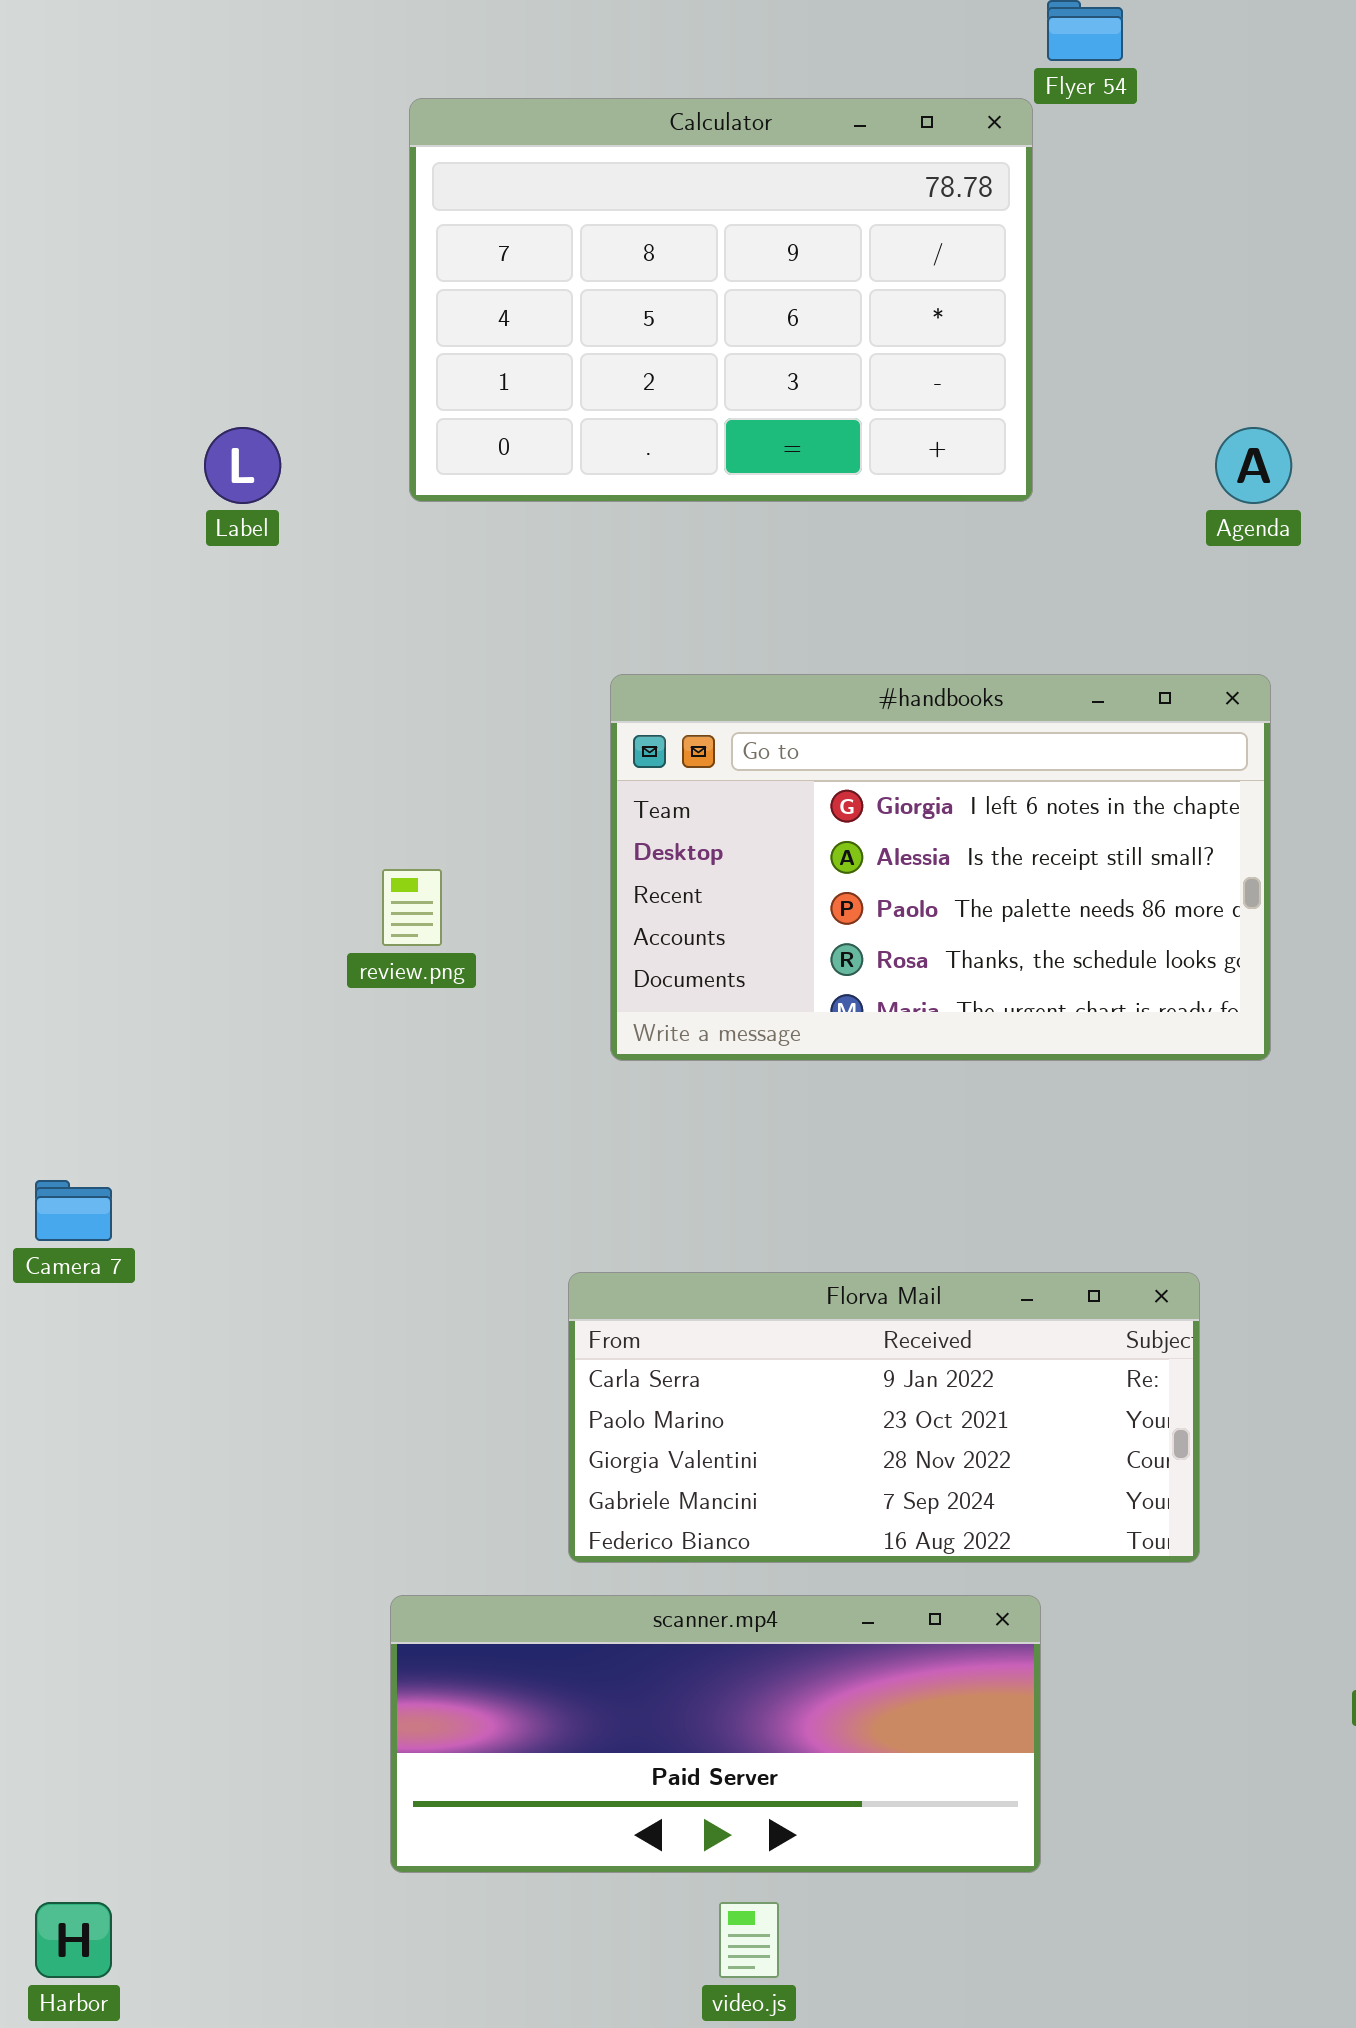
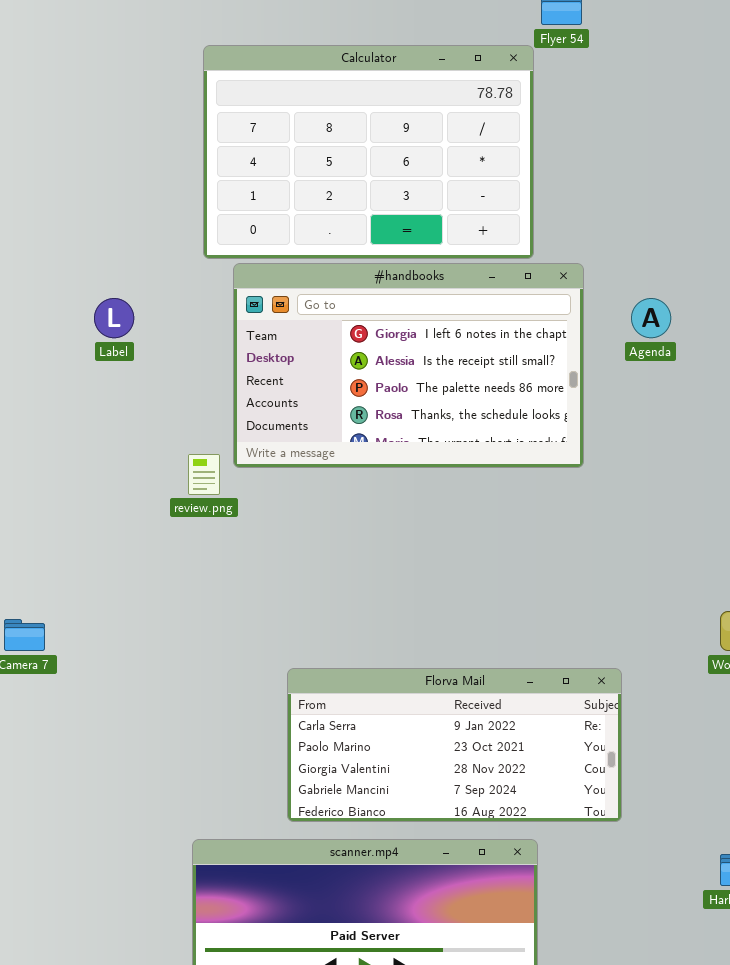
Label: [204,427,281,504] -> [94,298,134,338], moved
Agenda: [1215,427,1292,504] -> [631,298,671,338], moved
#handbooks: [610,674,1271,1061] -> [233,263,584,468], moved

